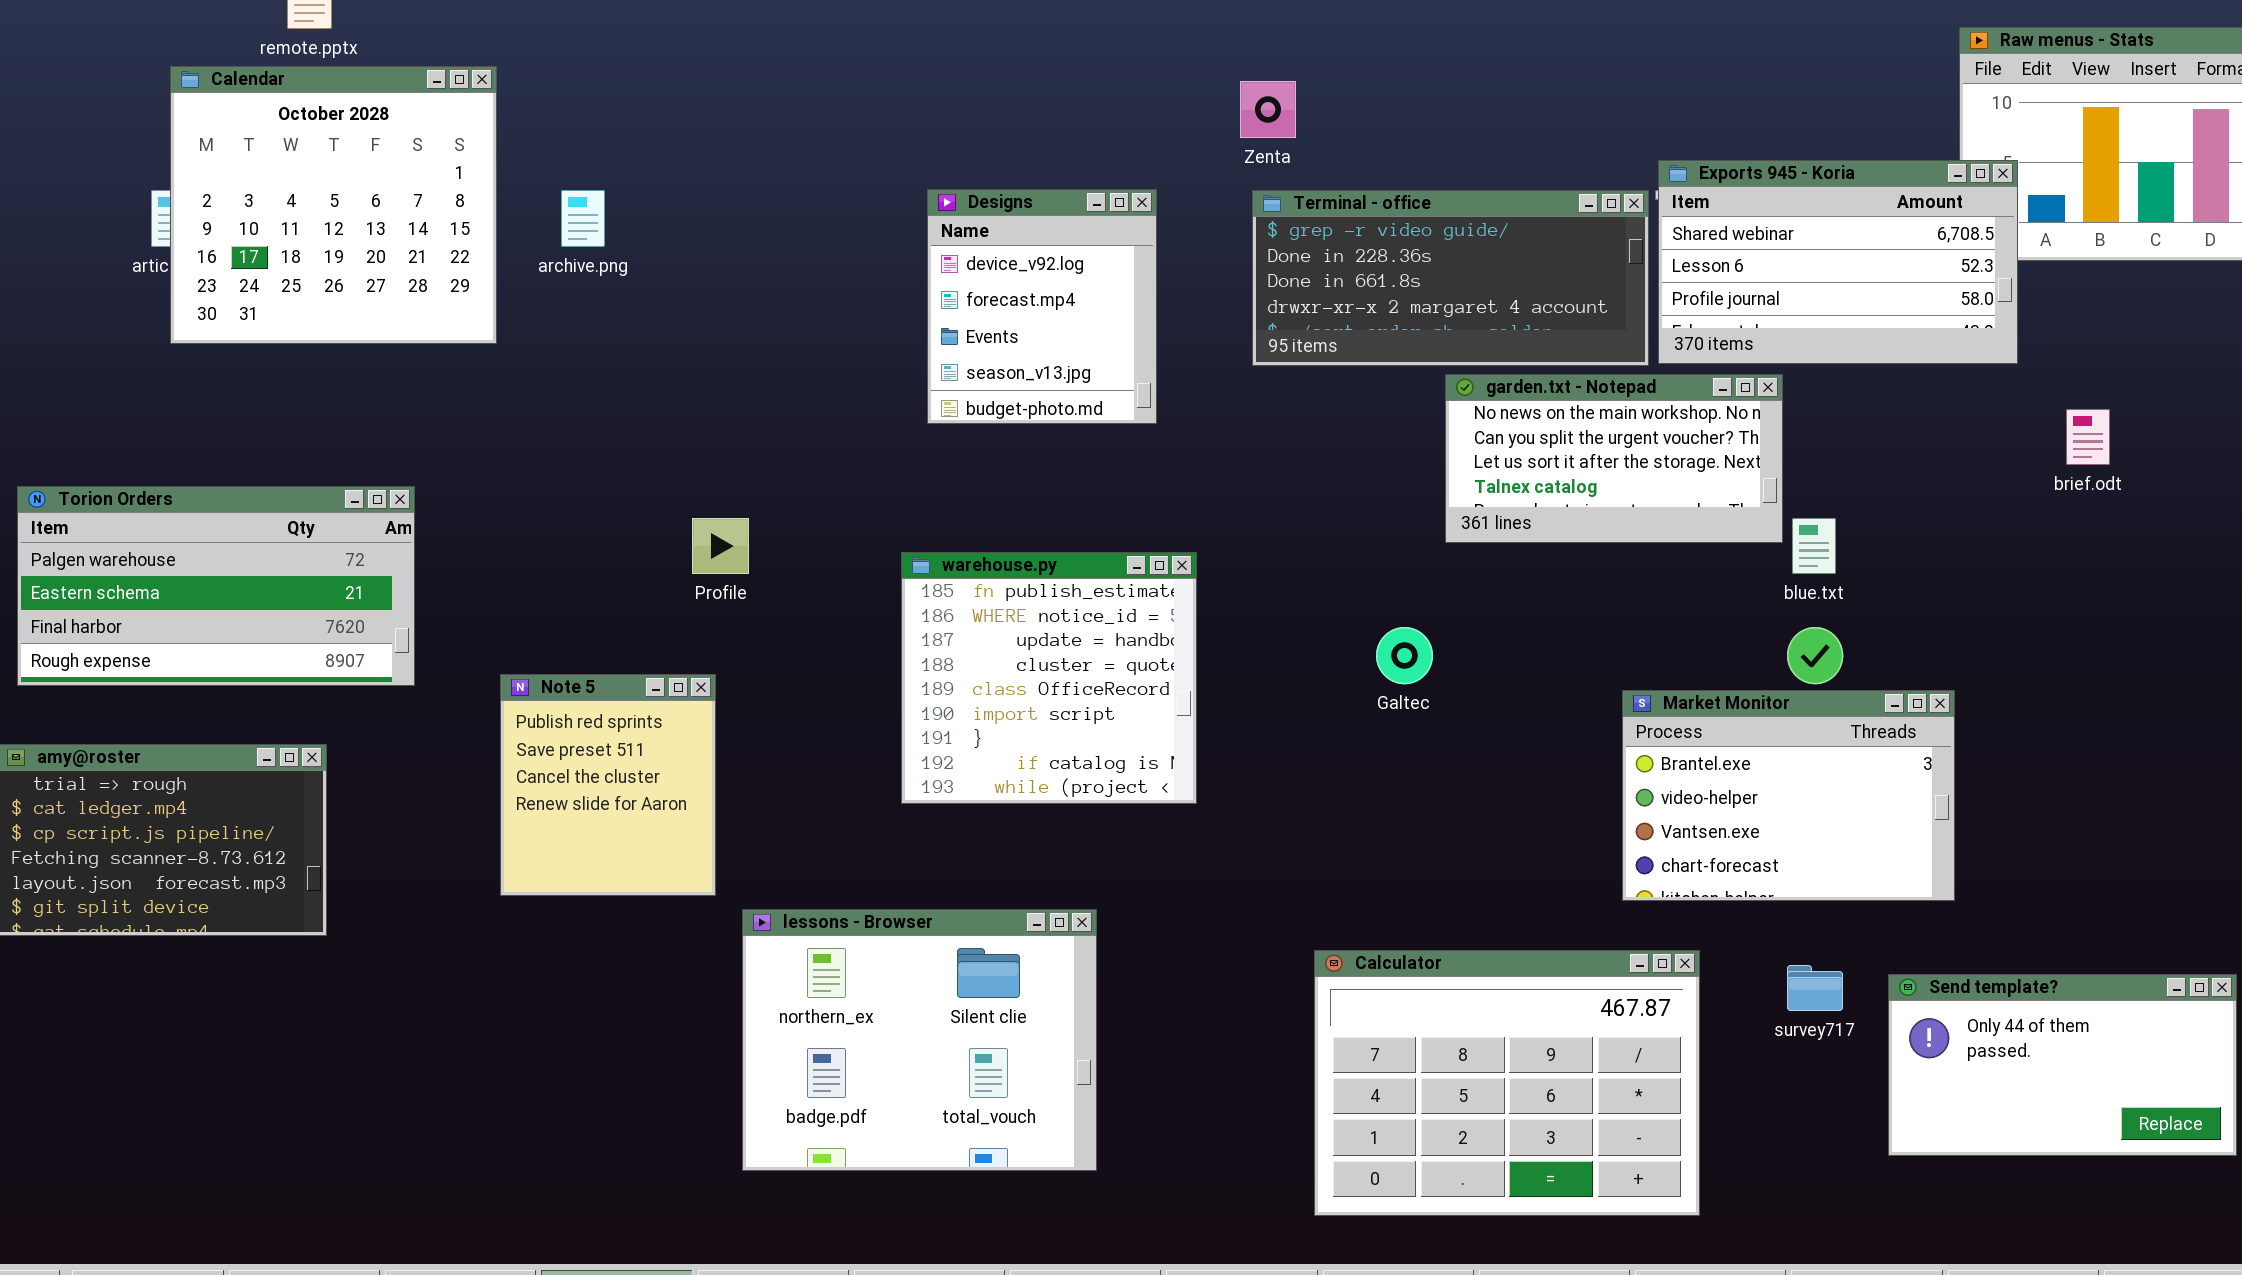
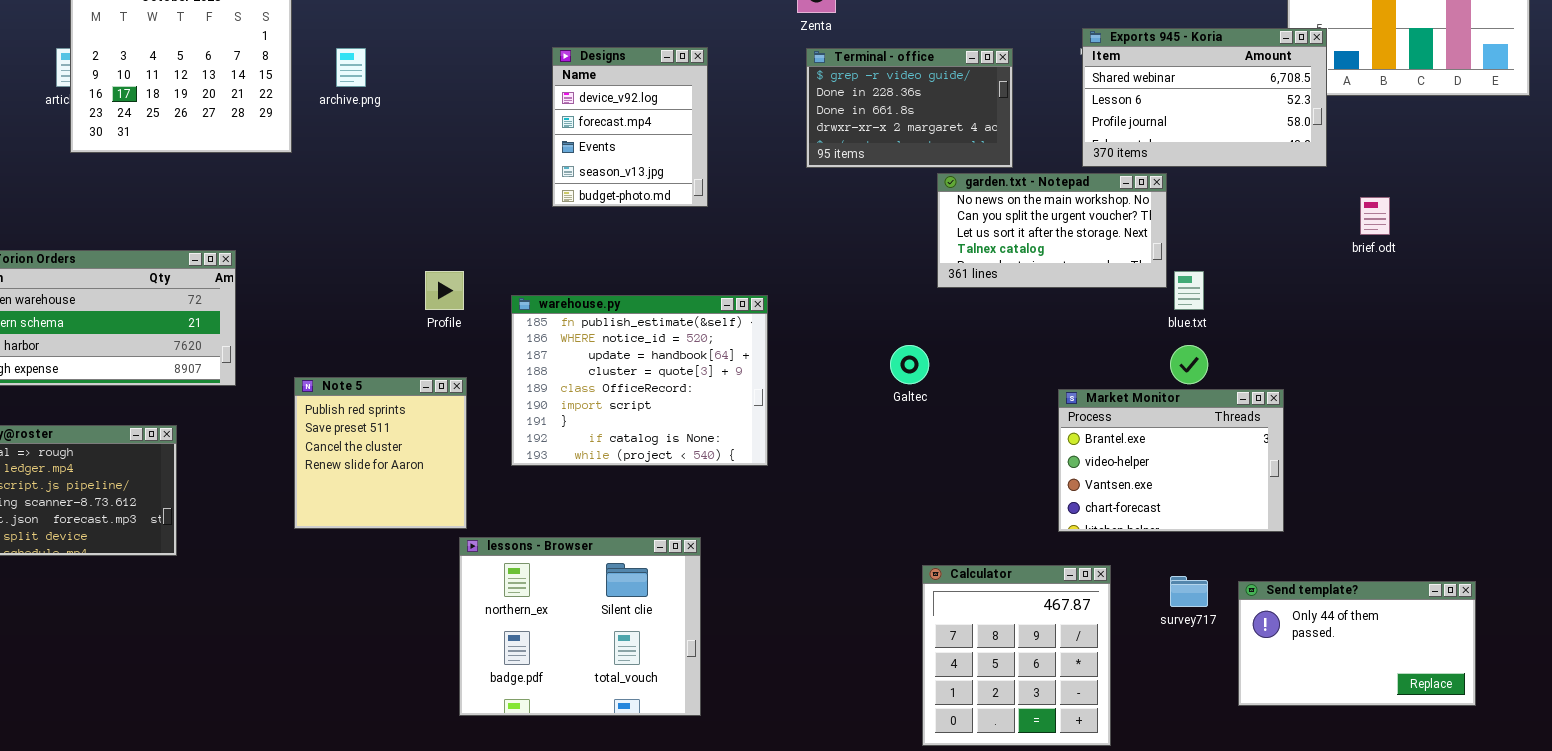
Designs: [927,189,1157,424] -> [552,47,708,207], moved
Terminal - office: [1252,190,1649,366] -> [806,48,1013,168], resized
warehouse.py: [901,552,1197,804] -> [511,295,768,466], resized
Note 5: [500,674,716,896] -> [294,377,467,529], resized
Calculator: [1314,950,1700,1216] -> [922,565,1111,746], resized

